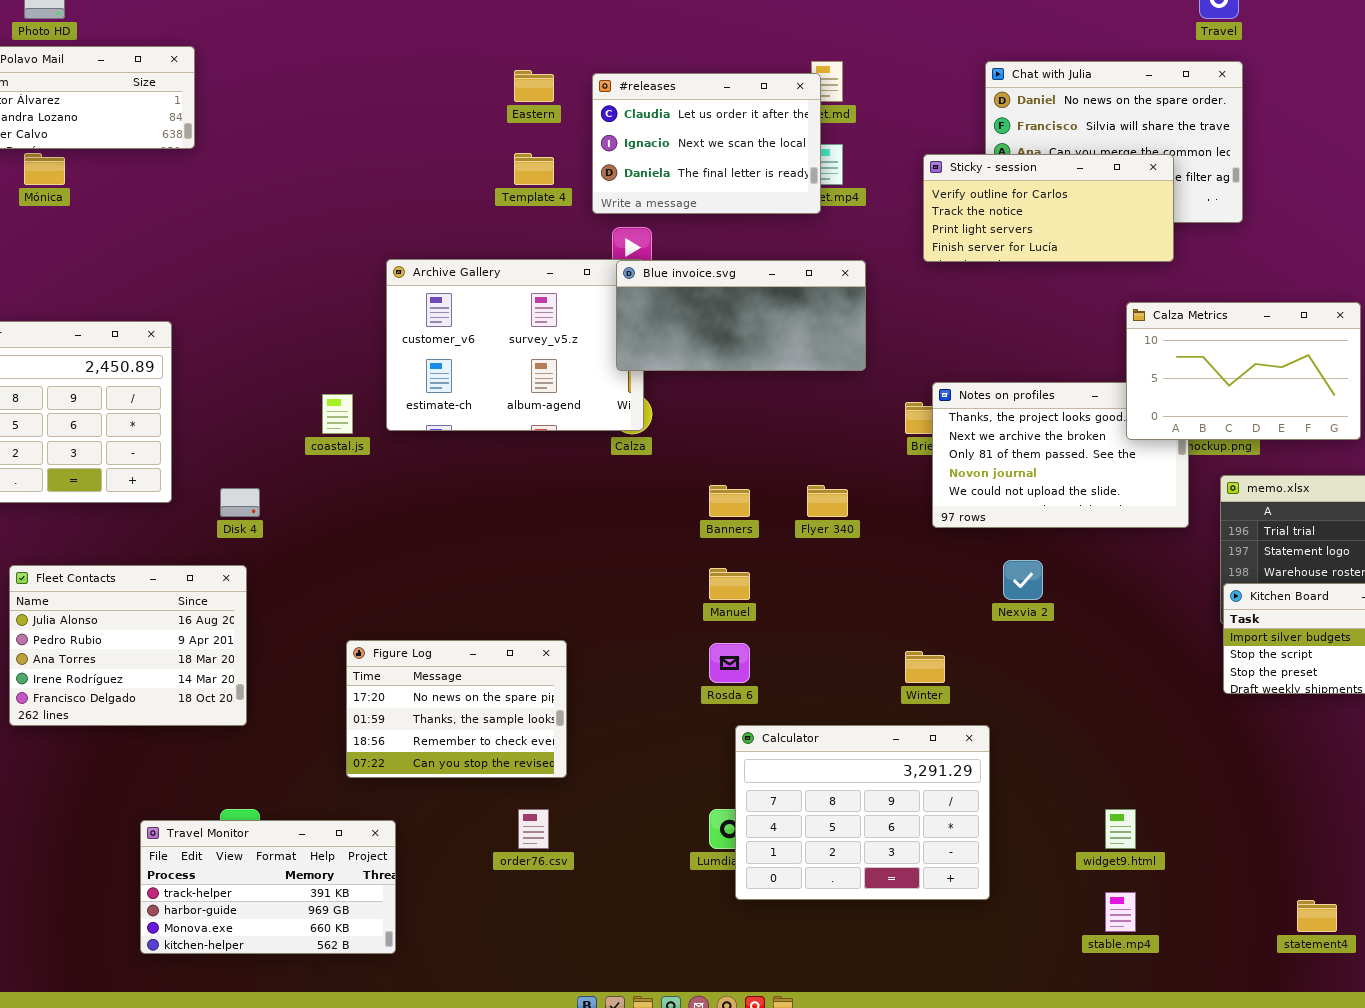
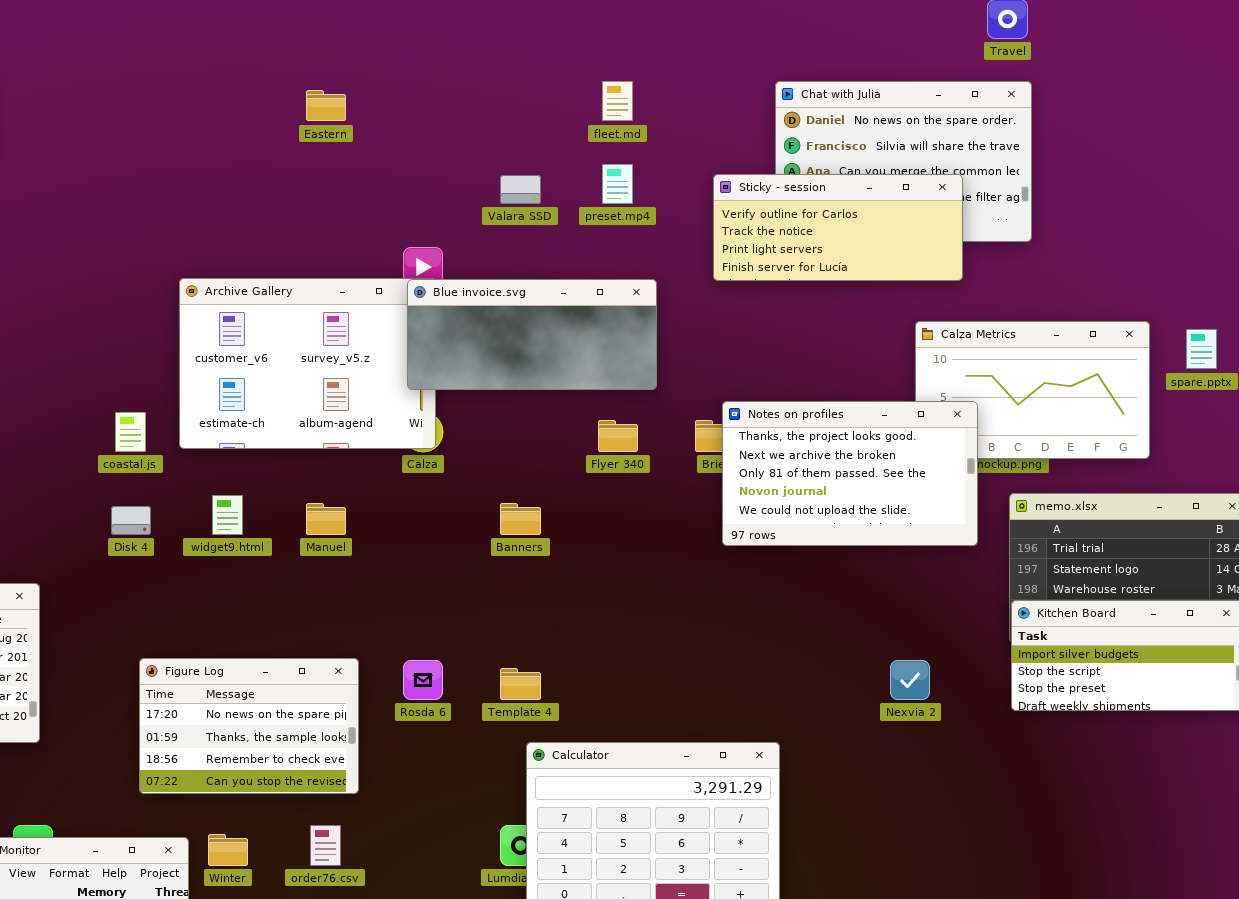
#releases: [592,73,821,214] -> none, closed
Template 4: [514,153,554,185] -> [500,668,541,700], moved
Notes on profiles: [932,382,1189,528] -> [722,401,978,546], raised
Flyer 340: [807,485,848,517] -> [598,420,638,452], moved
Disk 4: [220,488,260,517] -> [111,506,151,535], moved
Nexvia 2: [1003,560,1043,600] -> [890,660,930,700], moved
Manuel: [709,568,750,600] -> [306,503,346,535], moved
Rosda 6: [709,643,750,683] -> [403,660,443,700], moved
Winter: [905,651,945,683] -> [208,834,248,866], moved
widget9.html: [1105,809,1136,849] -> [212,495,243,535], moved

